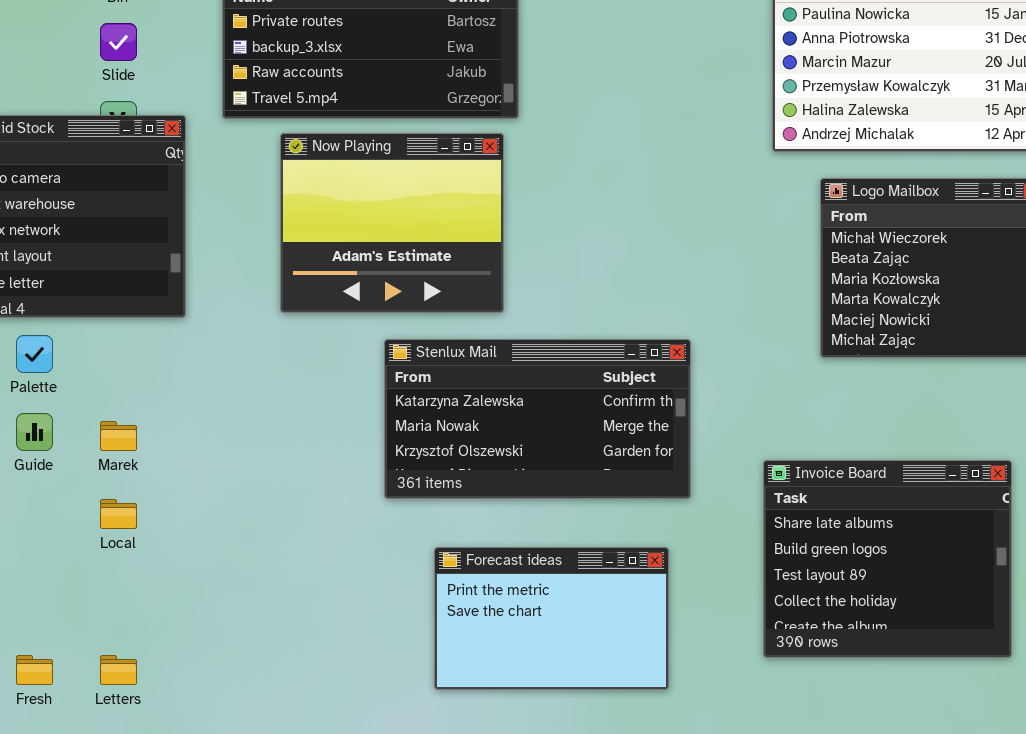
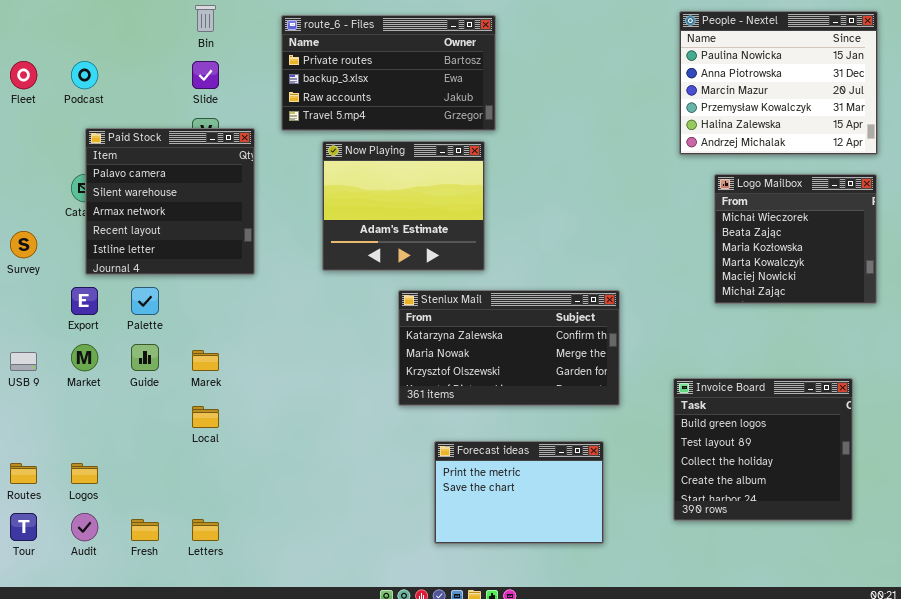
Invoice Board: [763,460,1012,658] -> [673,378,853,521], scrolled down 1 row

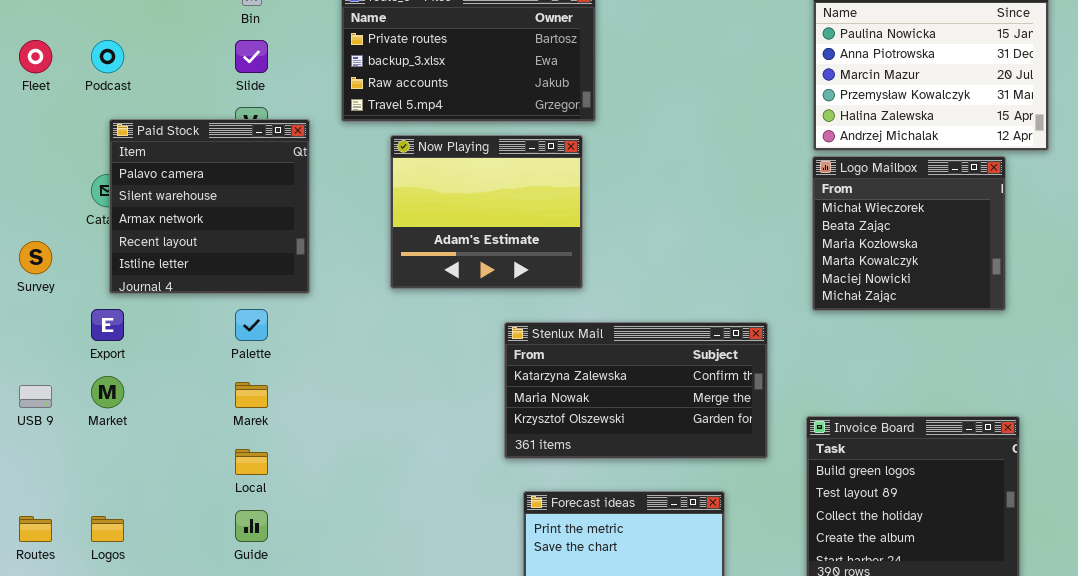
Logo Mailbox: [714,174,877,304] -> [812,156,1006,311], moved
Palette: [131,287,159,315] -> [235,309,268,341], moved
Stenlux Mail: [398,290,620,406] -> [504,322,768,459], moved
Guide: [131,344,159,371] -> [235,510,268,542], moved

